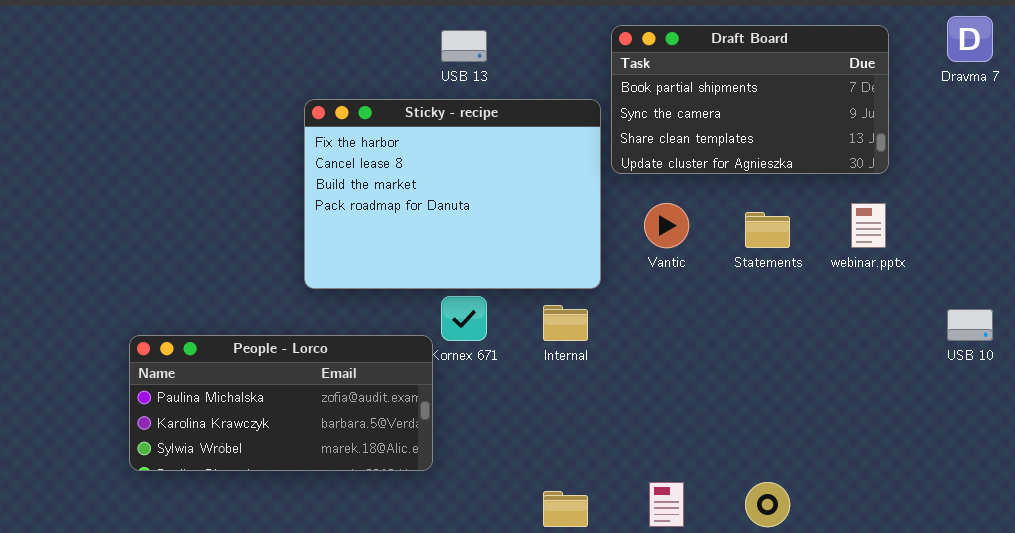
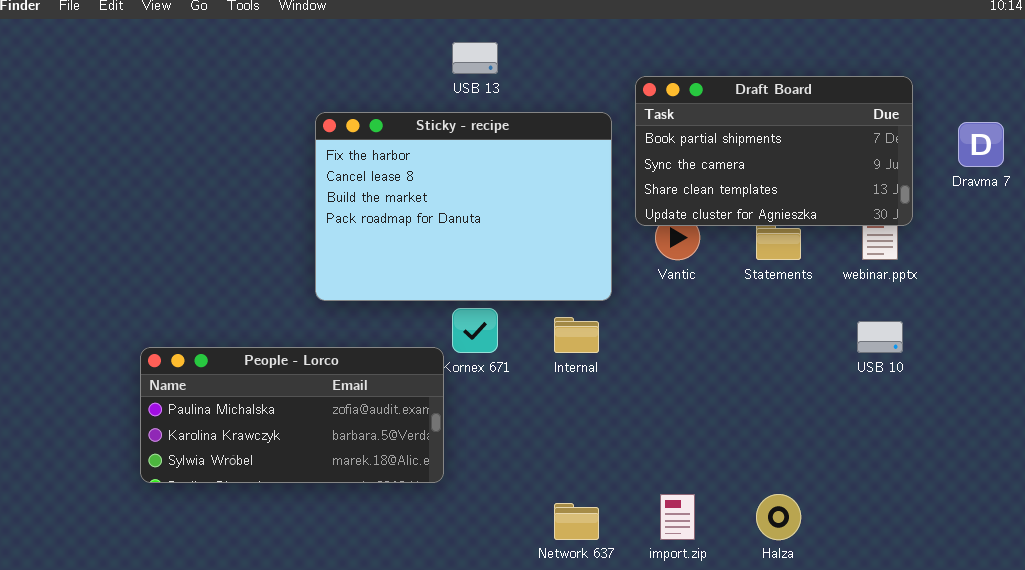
Dravma 7: [947,16,993,62] -> [958,122,1004,167], moved
Draft Board: [611,25,889,174] -> [635,76,913,226], moved
USB 10: [947,309,993,341] -> [857,321,903,353], moved

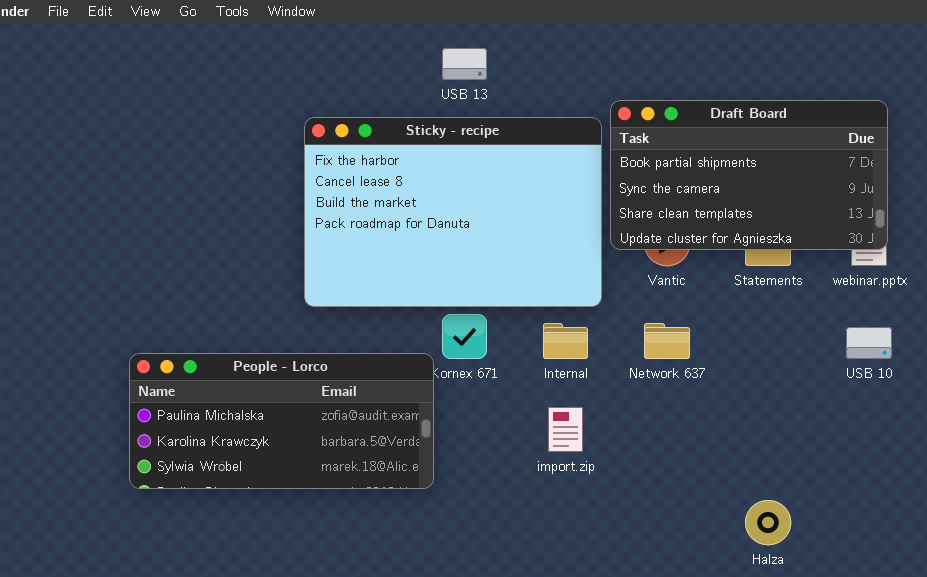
Draft Board: [635,76,913,226] -> [610,100,888,250], moved
import.zip: [660,494,695,540] -> [548,407,583,452], moved
Network 637: [554,503,599,540] -> [644,323,690,359], moved

